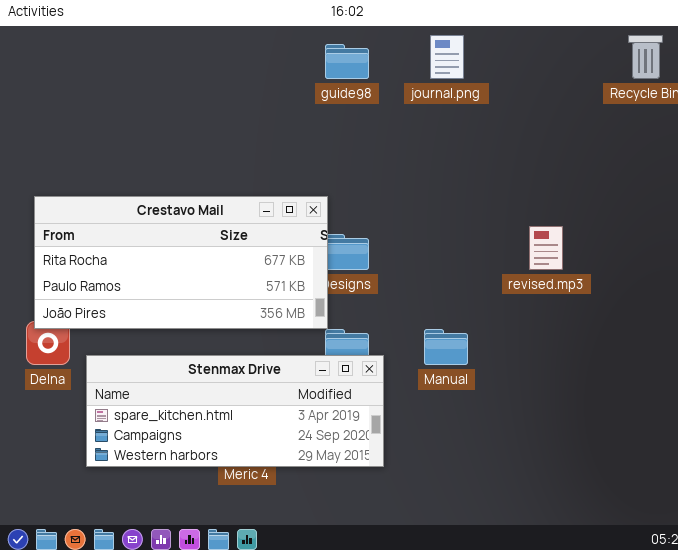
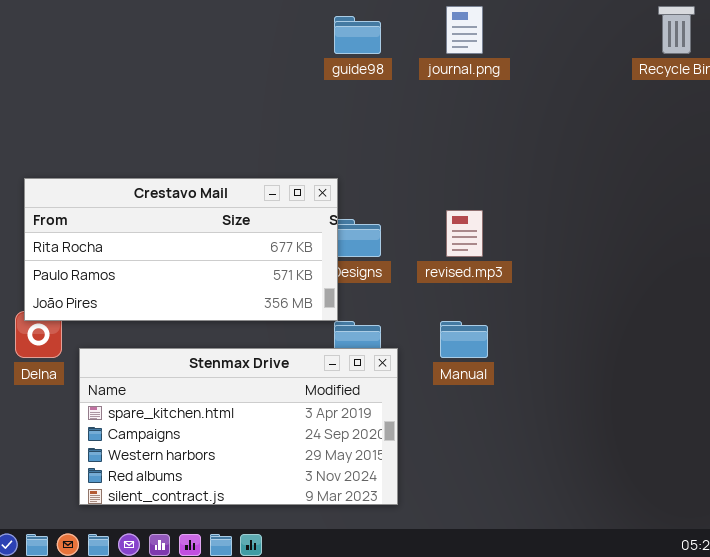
revised.mp3: [529,226,563,270] -> [446,210,483,257], moved
Stenmax Drive: [86,355,384,467] -> [79,348,398,505], resized

